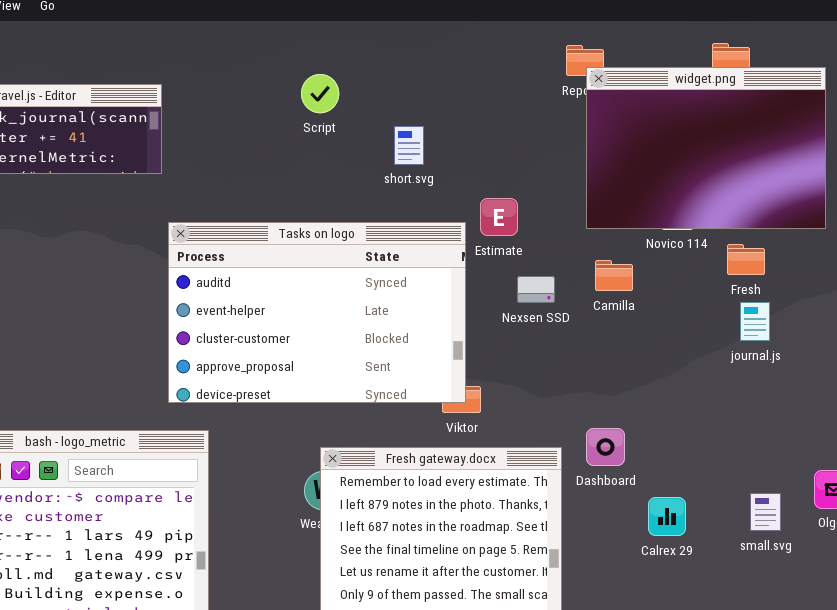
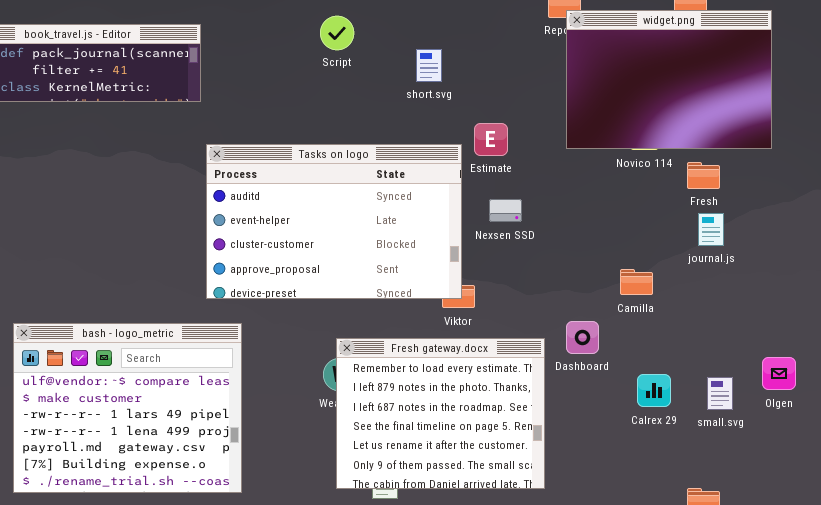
short.svg: [394,126,424,165] -> [416,49,442,82], moved
Camilla: [595,260,633,291] -> [620,269,653,295], moved
Nexsen SSD: [517,276,555,303] -> [489,199,522,222], moved
Calrex 29: [648,497,686,536] -> [637,374,671,407], moved

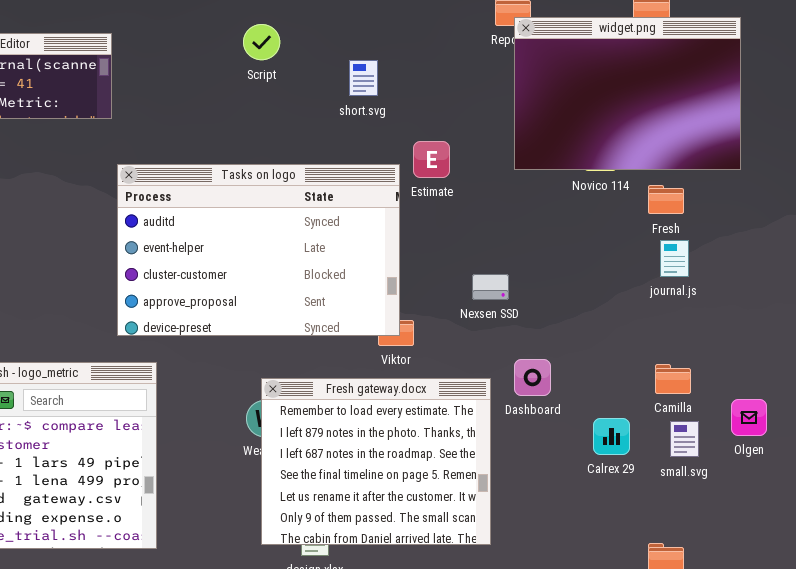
Nexsen SSD: [489,199,522,222] -> [472,274,509,300], moved
Camilla: [620,269,653,295] -> [655,364,691,394], moved

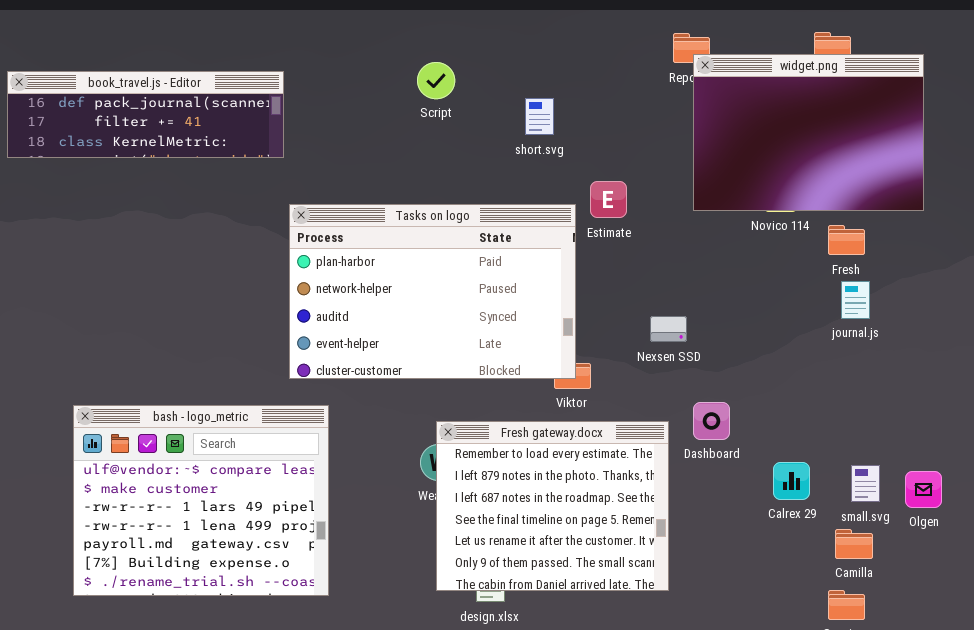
Tasks on logo: [117,164,400,336] -> [289,204,576,379], scrolled up 2 rows
Camilla: [655,364,691,394] -> [835,529,873,559], moved
Olgen: [731,399,767,436] -> [905,471,942,508], moved

